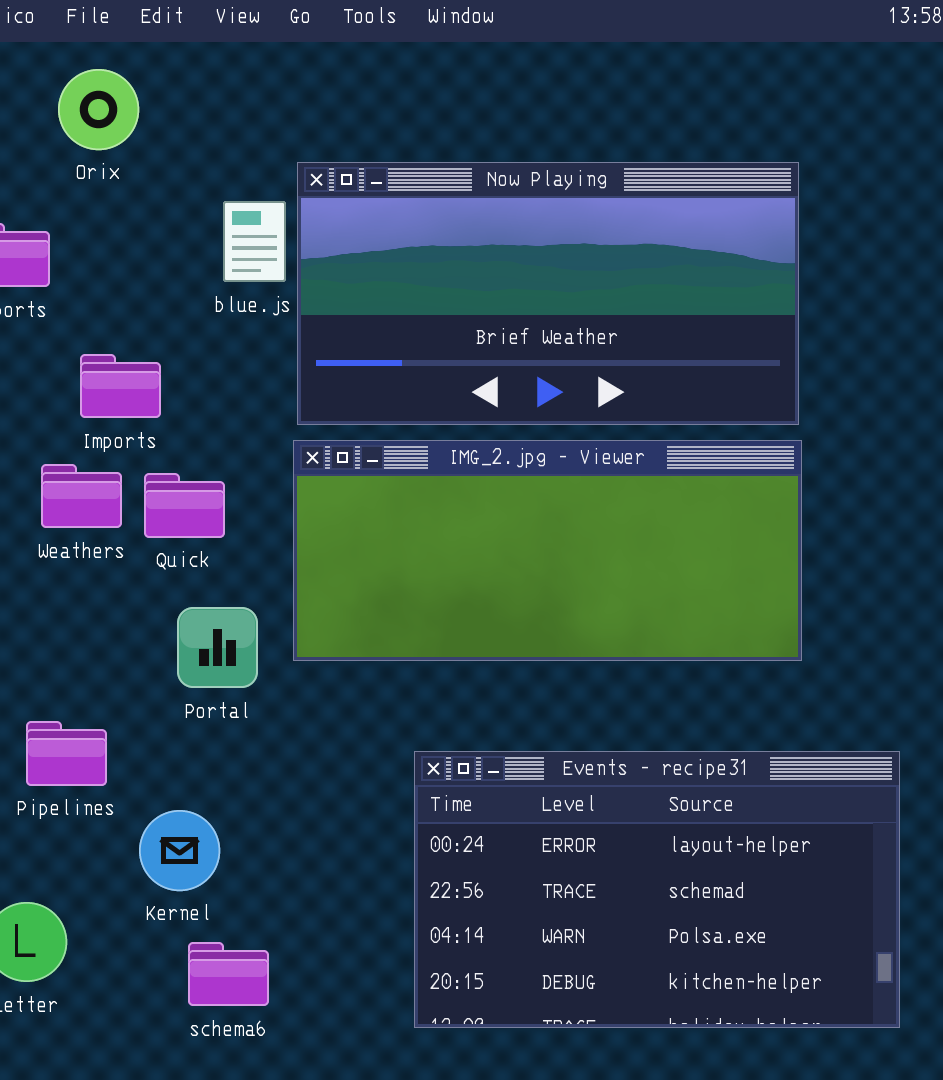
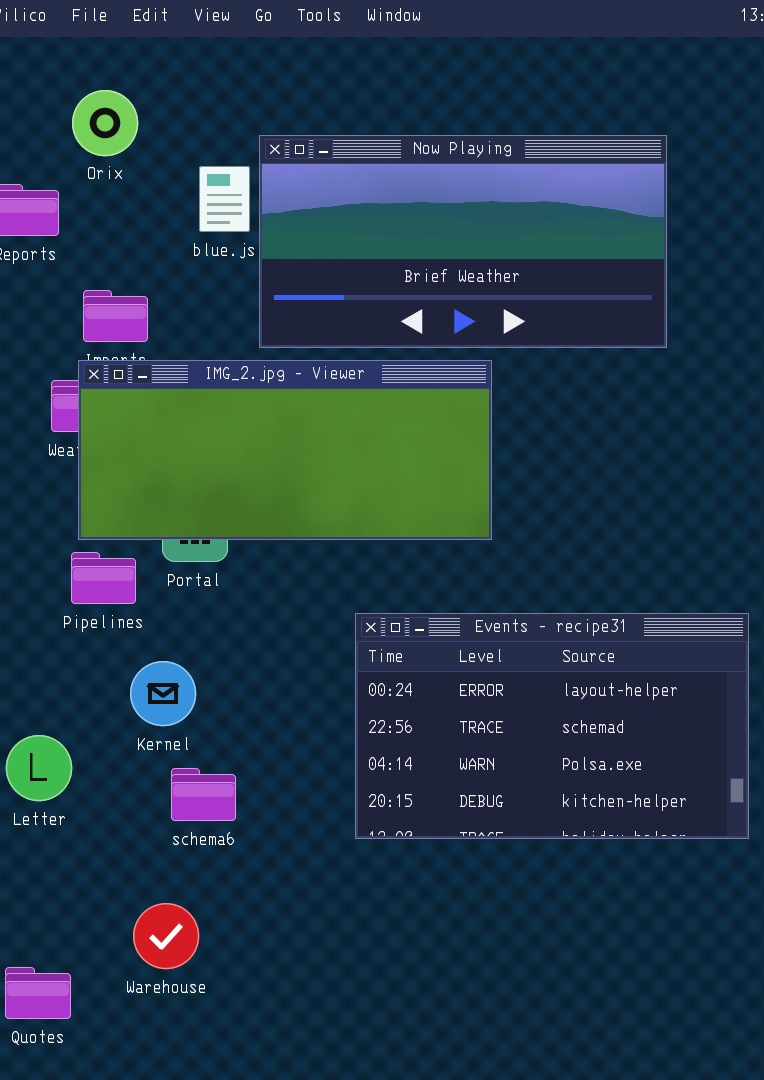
Orix: [58,69,139,150] -> [72,90,138,156], moved
IMG_2.jpg - Viewer: [293,440,802,661] -> [78,360,492,540], moved
Pipelines: [26,721,107,786] -> [71,552,136,604], moved

